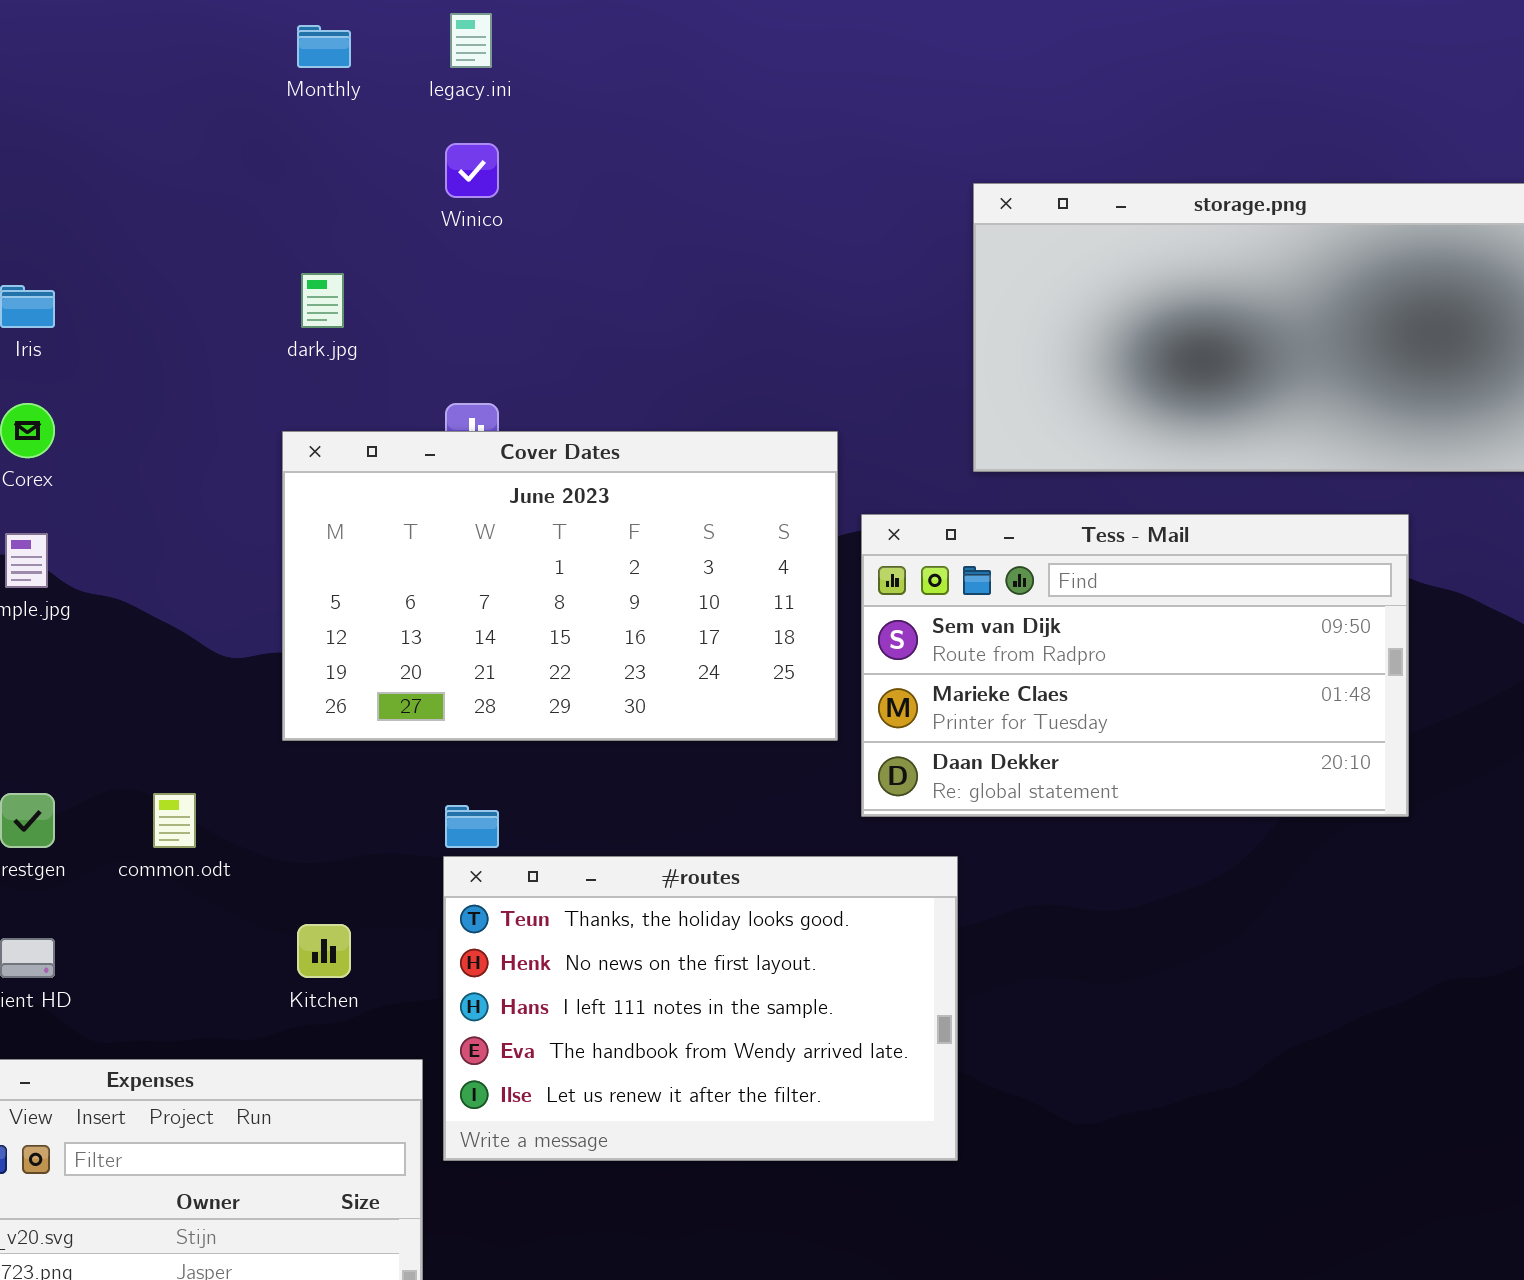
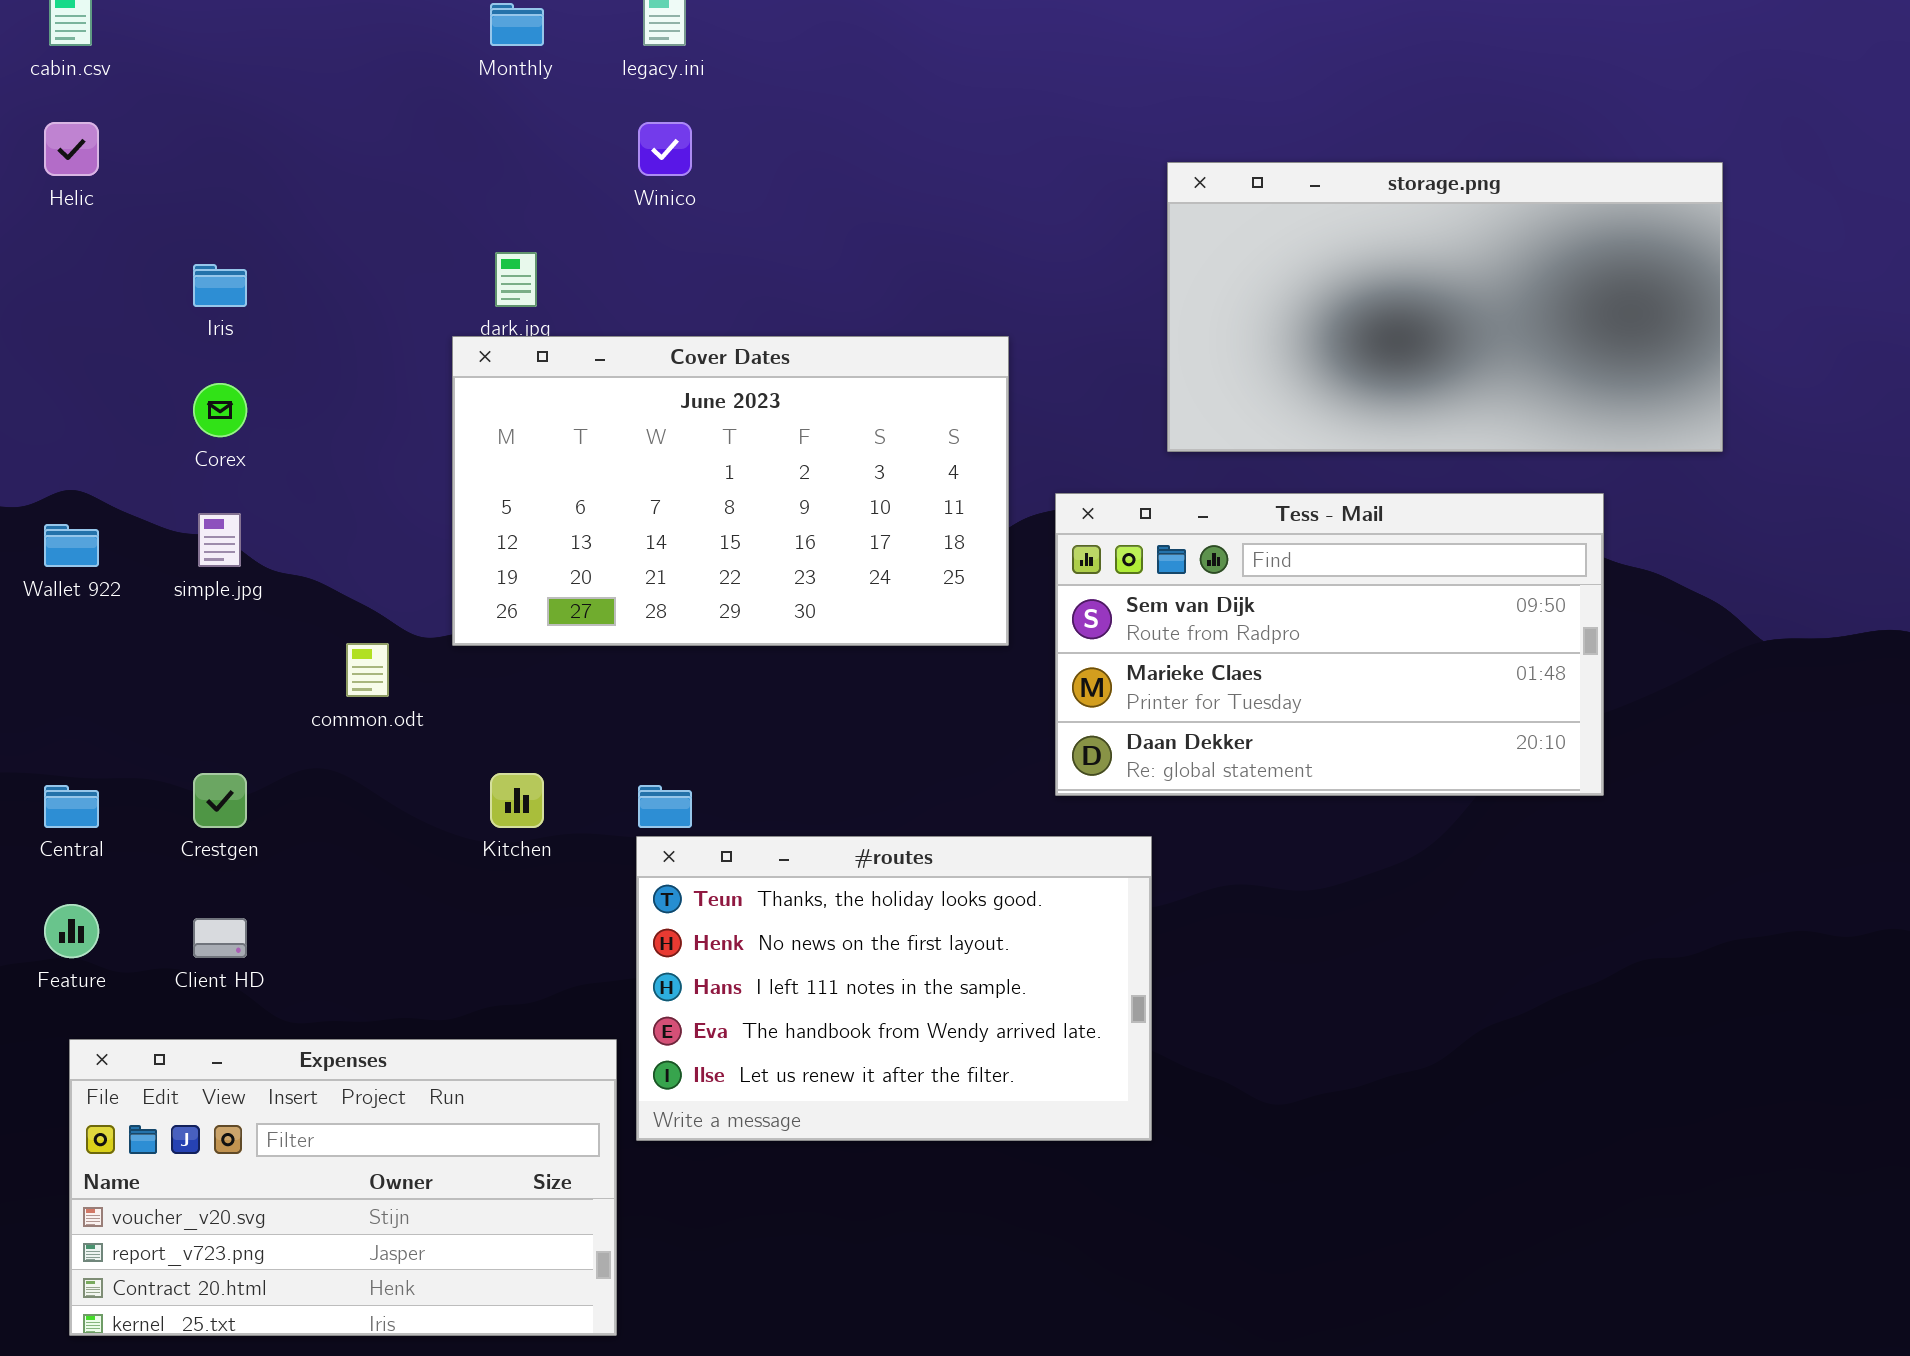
Cover Dates: [282,431,838,741] -> [452,336,1009,646], moved
common.odt: [153,793,196,848] -> [346,643,389,697], moved
Kitchen: [297,924,351,978] -> [490,773,544,828], moved

